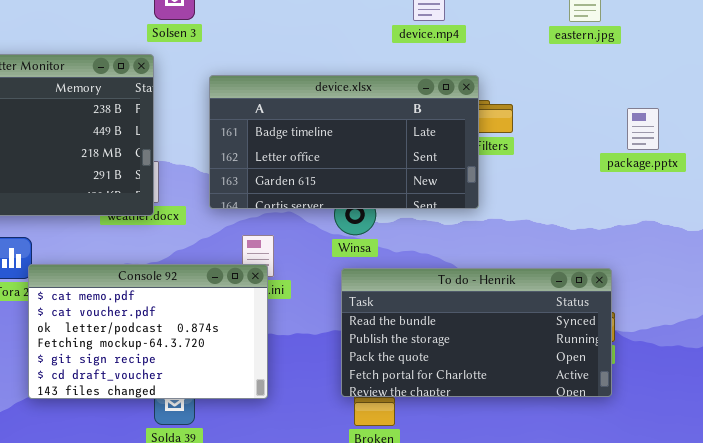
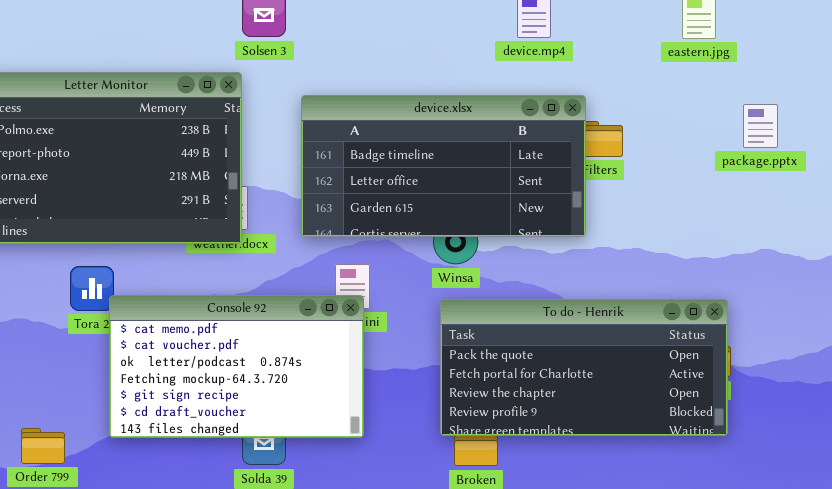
package.pptx: [627,108,659,150] -> [743,104,778,148], moved
To do - Henrik: [341,268,612,397] -> [440,299,728,436], scrolled down 2 rows

